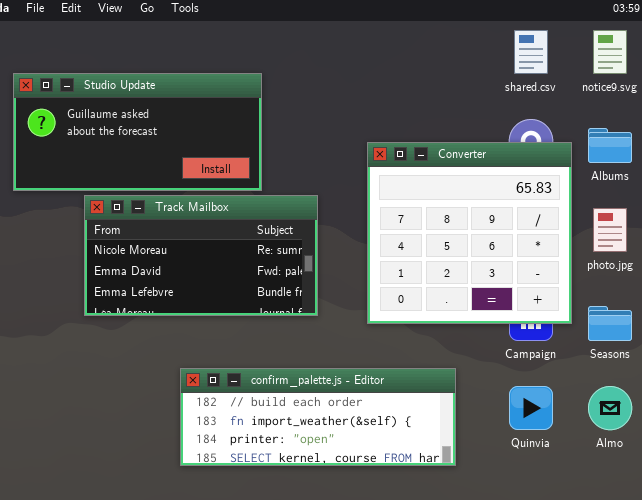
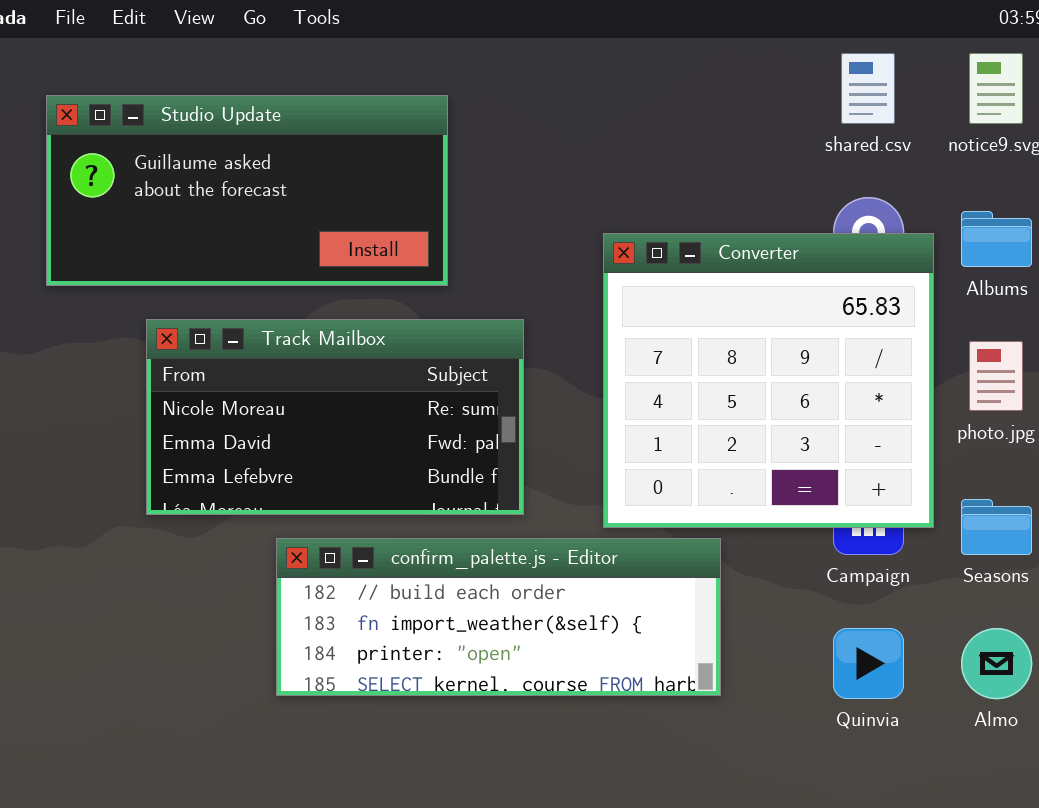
Studio Update: [13,73,262,191] -> [46,95,448,286], moved
confirm_palette.js - Editor: [180,368,456,466] -> [276,538,721,696], moved

